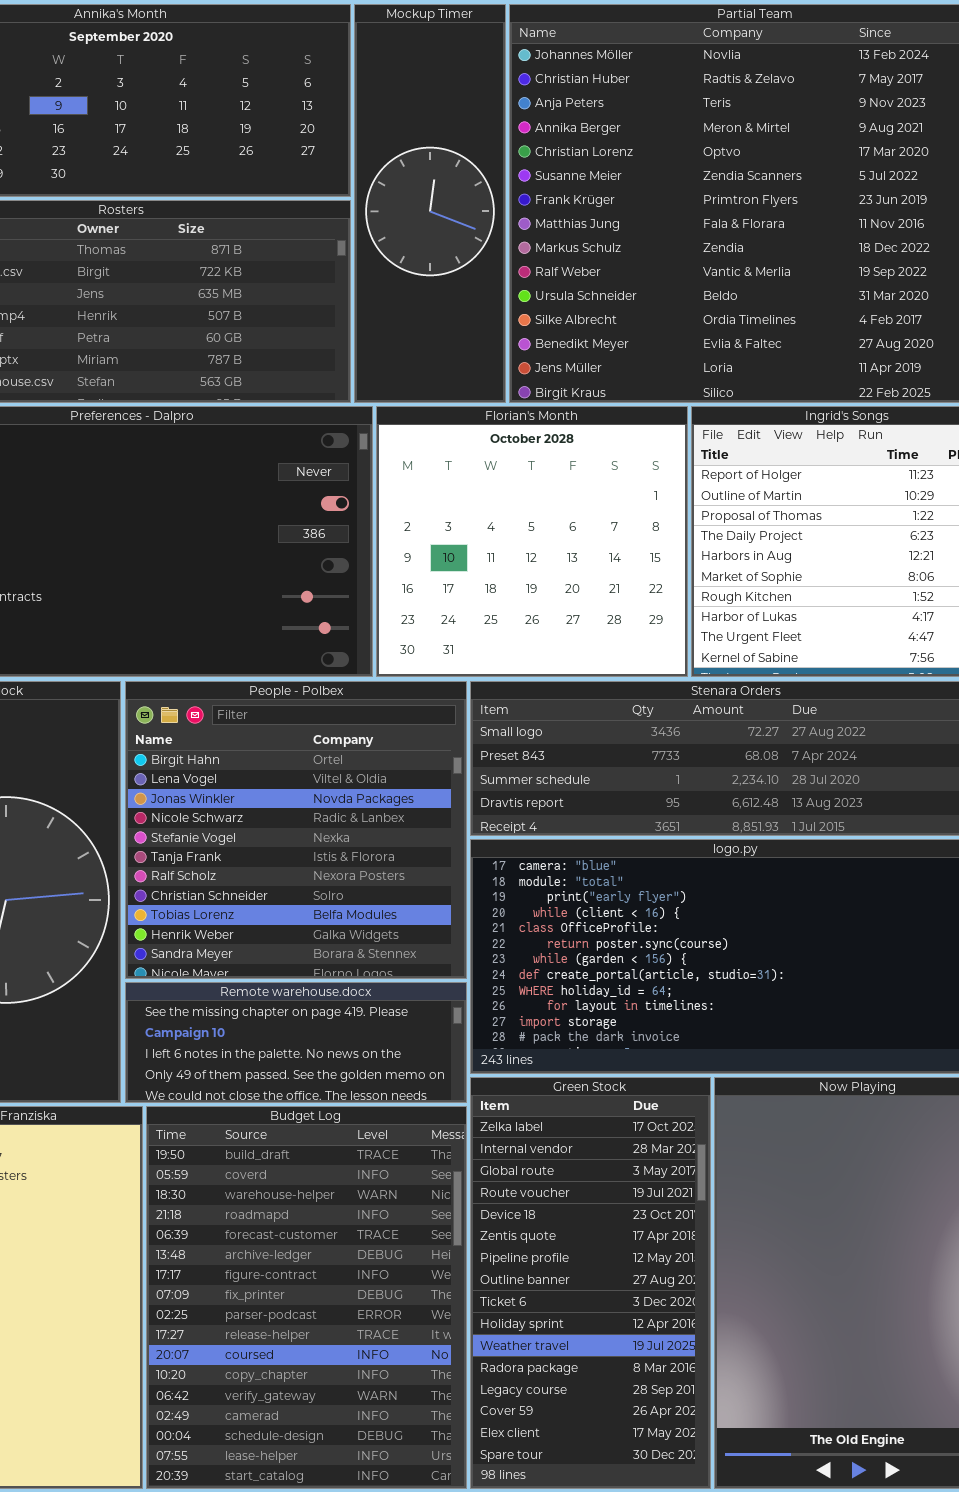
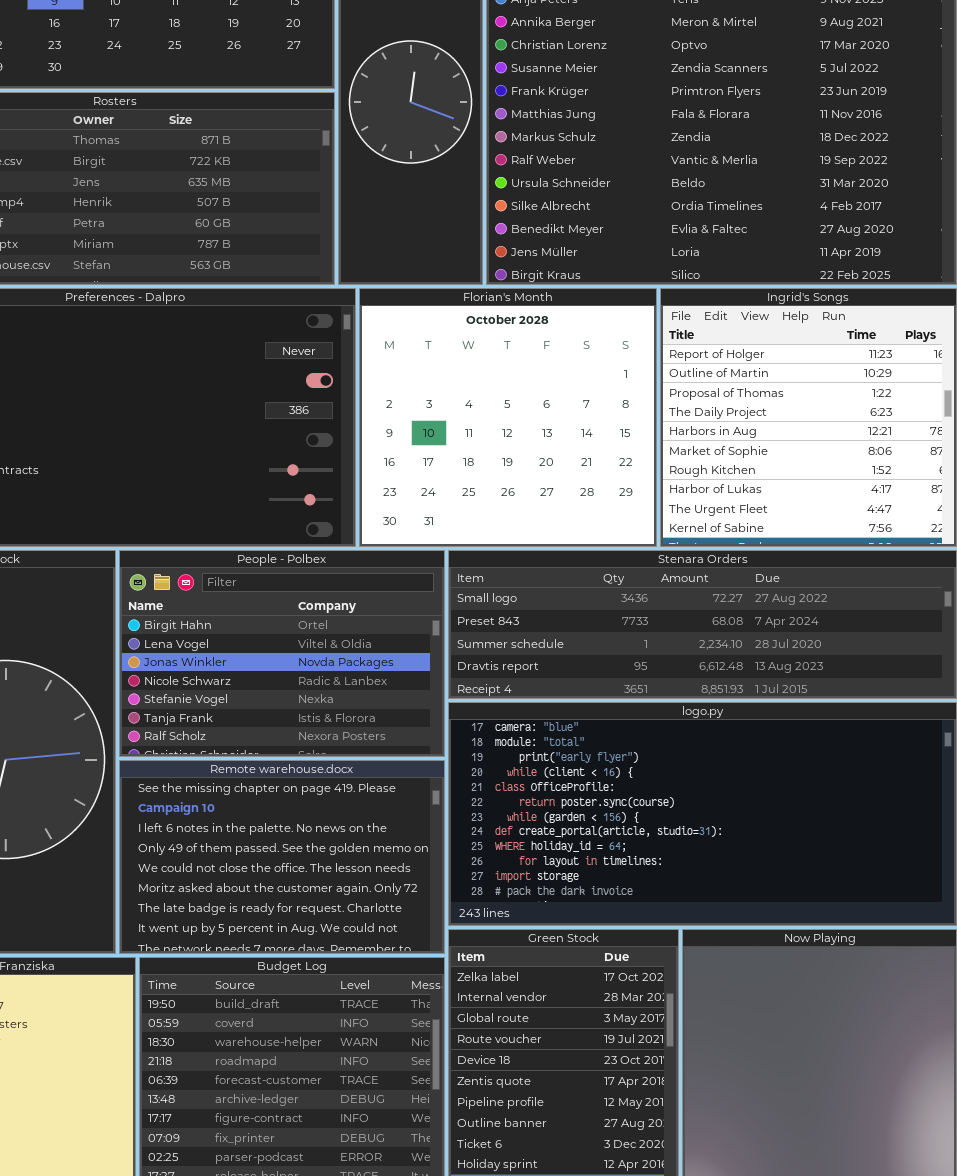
People - Polbex: [125,681,467,979] -> [119,550,445,757], resized
Remote warehouse.docx: [125,982,467,1103] -> [119,760,445,954], resized

